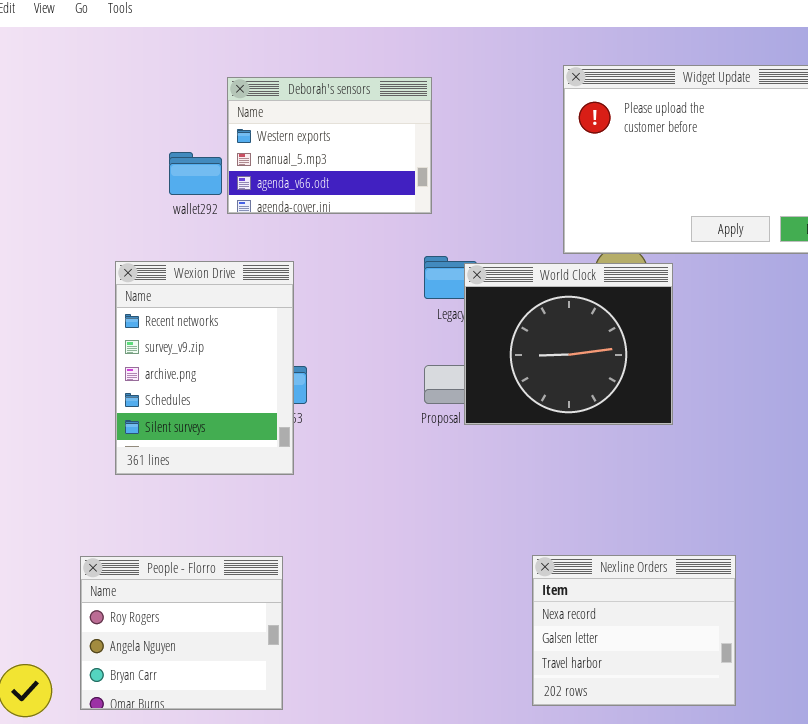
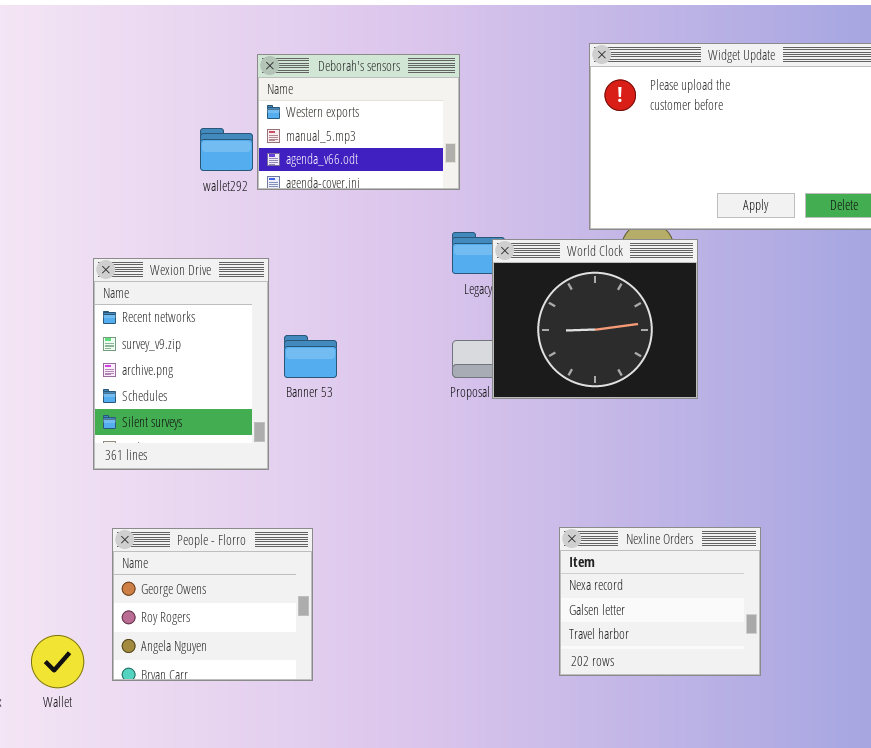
Wexion Drive: [115,261,294,475] -> [93,258,269,470], moved
People - Florro: [80,556,283,710] -> [112,528,313,681], scrolled up 1 row

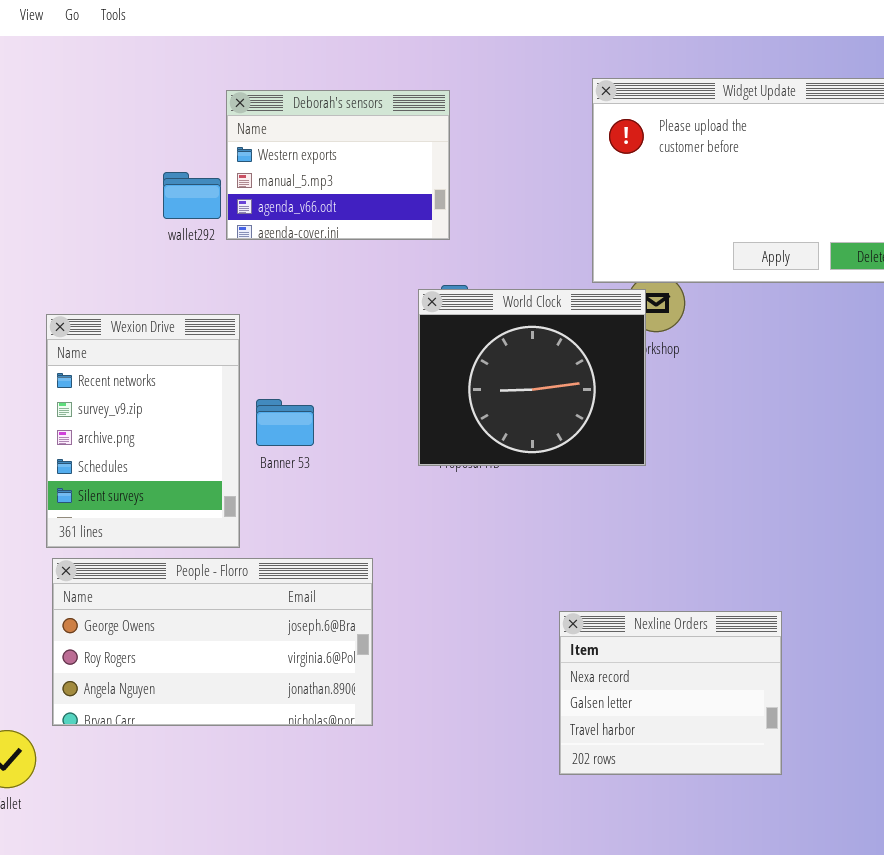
World Clock: [492,239,698,399] -> [418,289,646,466], moved
People - Florro: [112,528,313,681] -> [52,558,373,726], moved, resized

